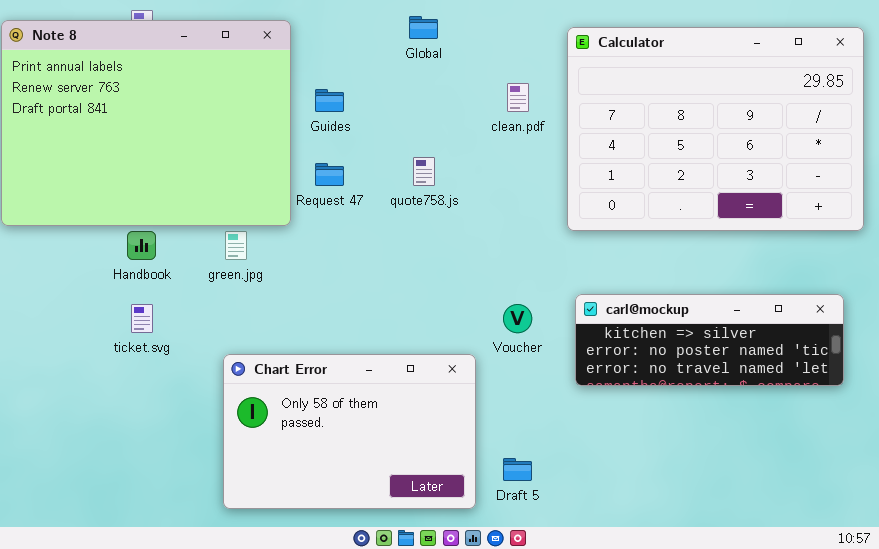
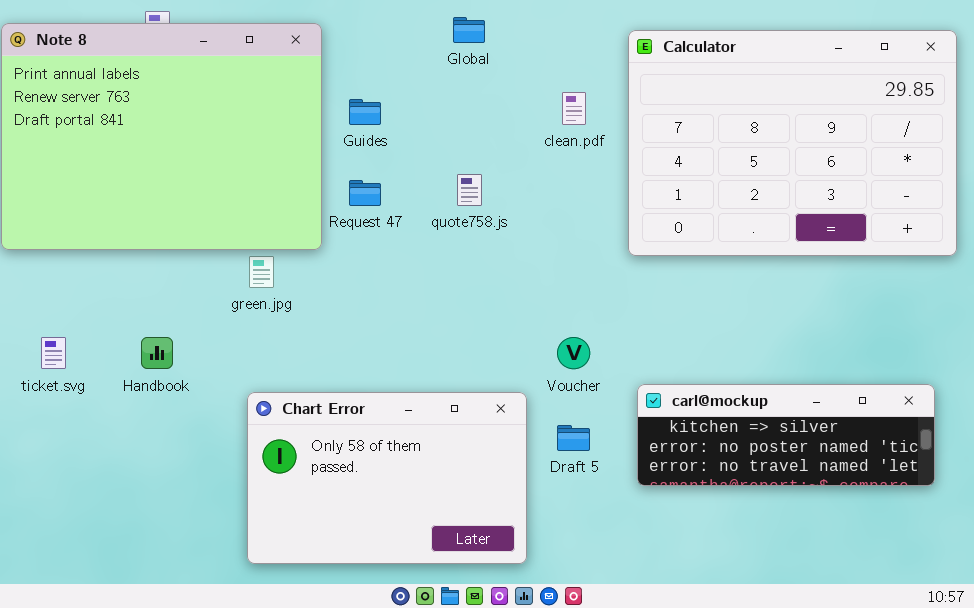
Handbook: [127,231,156,260] -> [141,337,173,369], moved
carl@mockup: [575,294,844,386] -> [637,384,935,486], moved
ticket.svg: [131,304,153,333] -> [41,337,66,369], moved
Draft 5: [503,458,532,481] -> [557,425,590,451], moved

